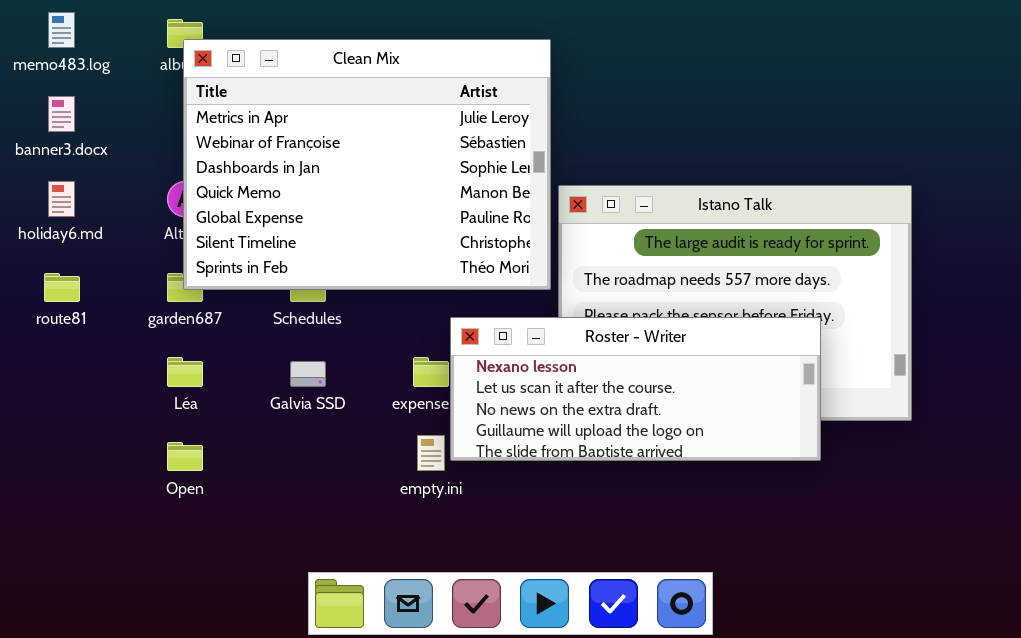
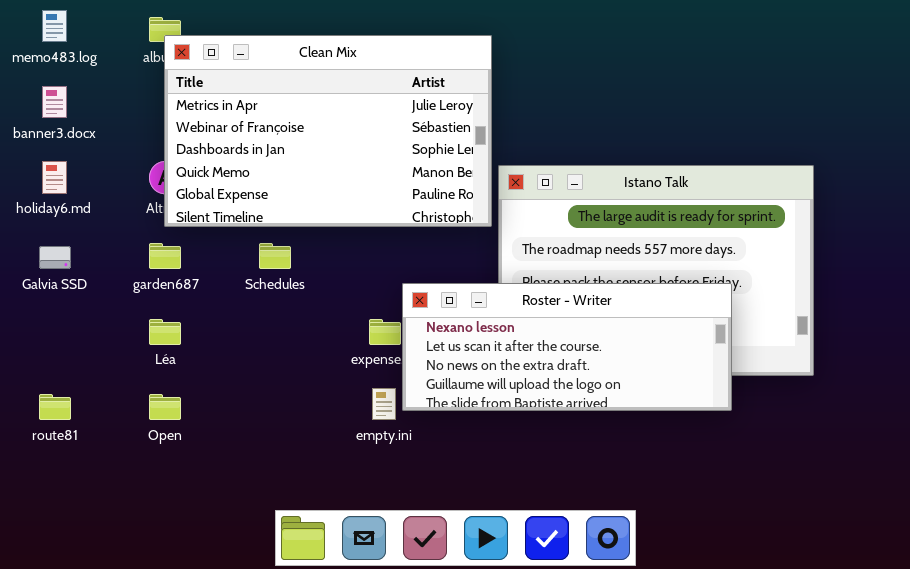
Clean Mix: [183,39,551,290] -> [164,35,492,227], resized
route81: [44,273,80,302] -> [39,394,71,420], moved
Galvia SSD: [290,361,326,387] -> [39,246,71,269], moved

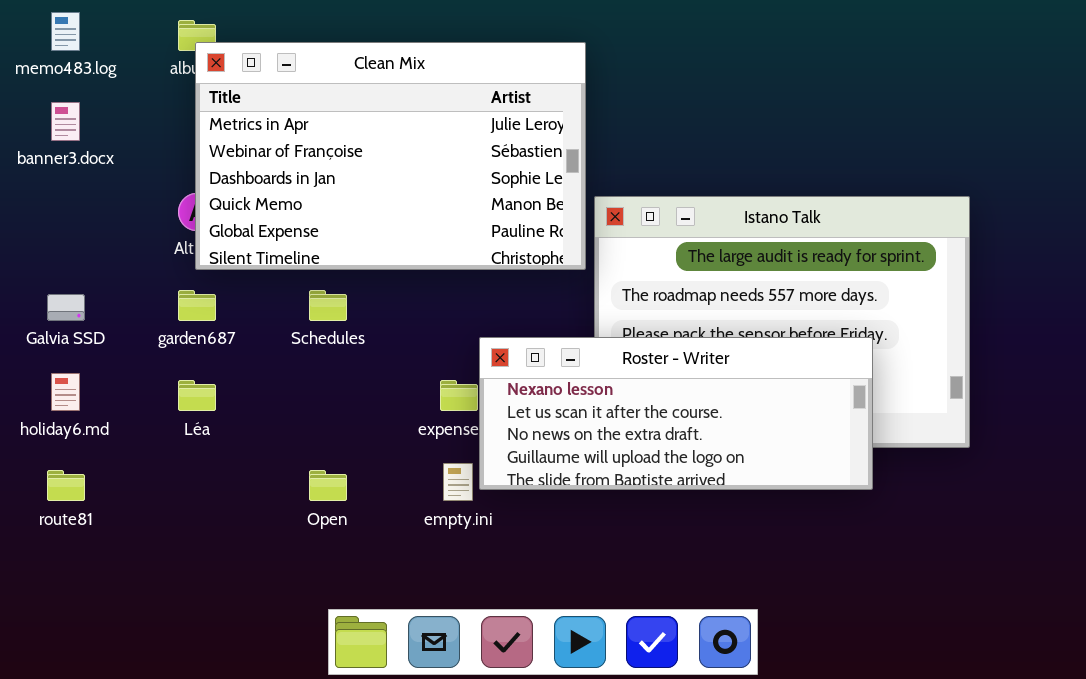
holiday6.md: [42,161,67,194] -> [51,373,80,411], moved
Open: [149,394,181,420] -> [309,470,347,501], moved

